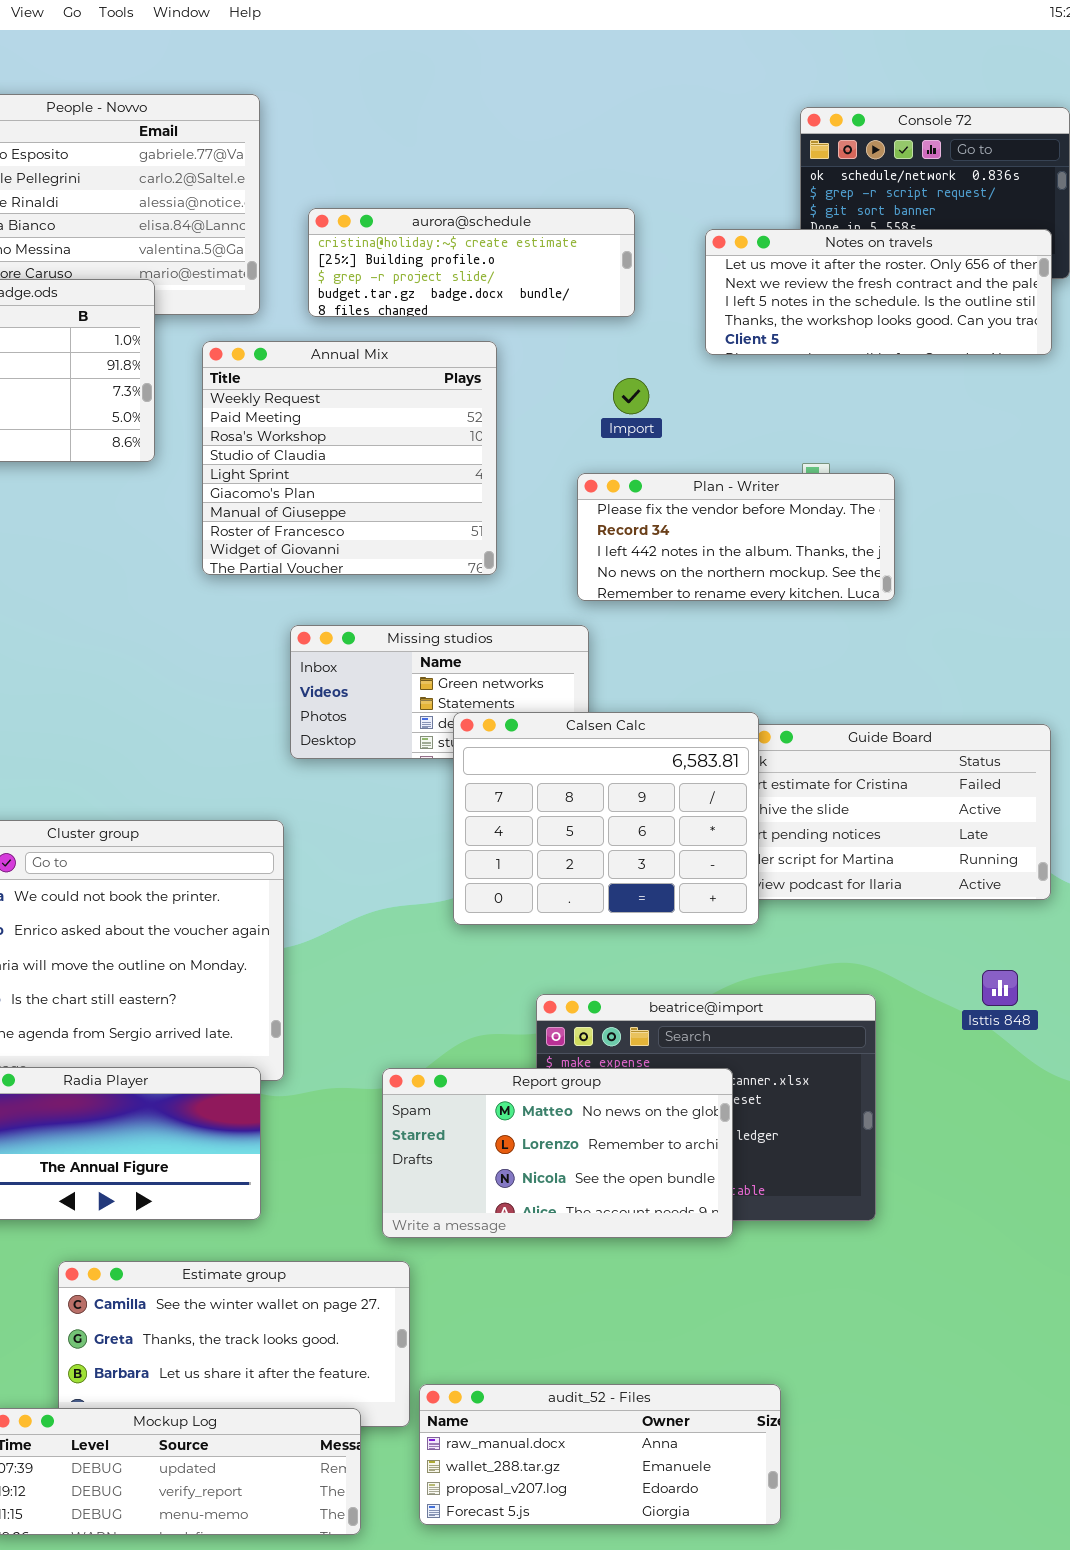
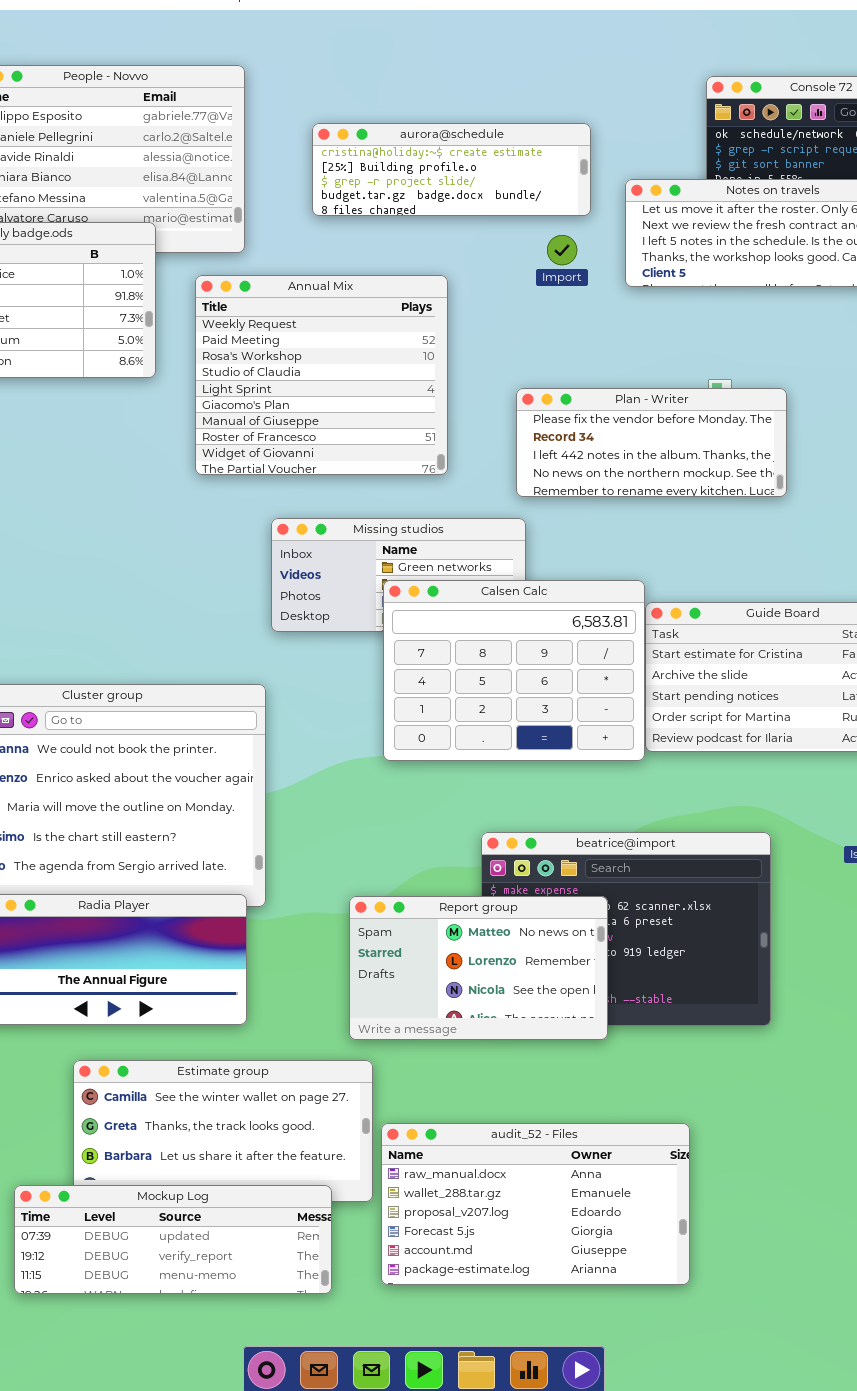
aurora@schedule: [308,208,635,317] -> [312,123,591,216], moved
Import: [613,378,649,414] -> [547,235,577,265], moved
Calsen Calc: [453,712,759,925] -> [383,580,645,761], moved
Report group: [382,1068,733,1238] -> [349,896,608,1040], resized
audit_52 - Files: [419,1384,781,1525] -> [381,1123,690,1285], resized

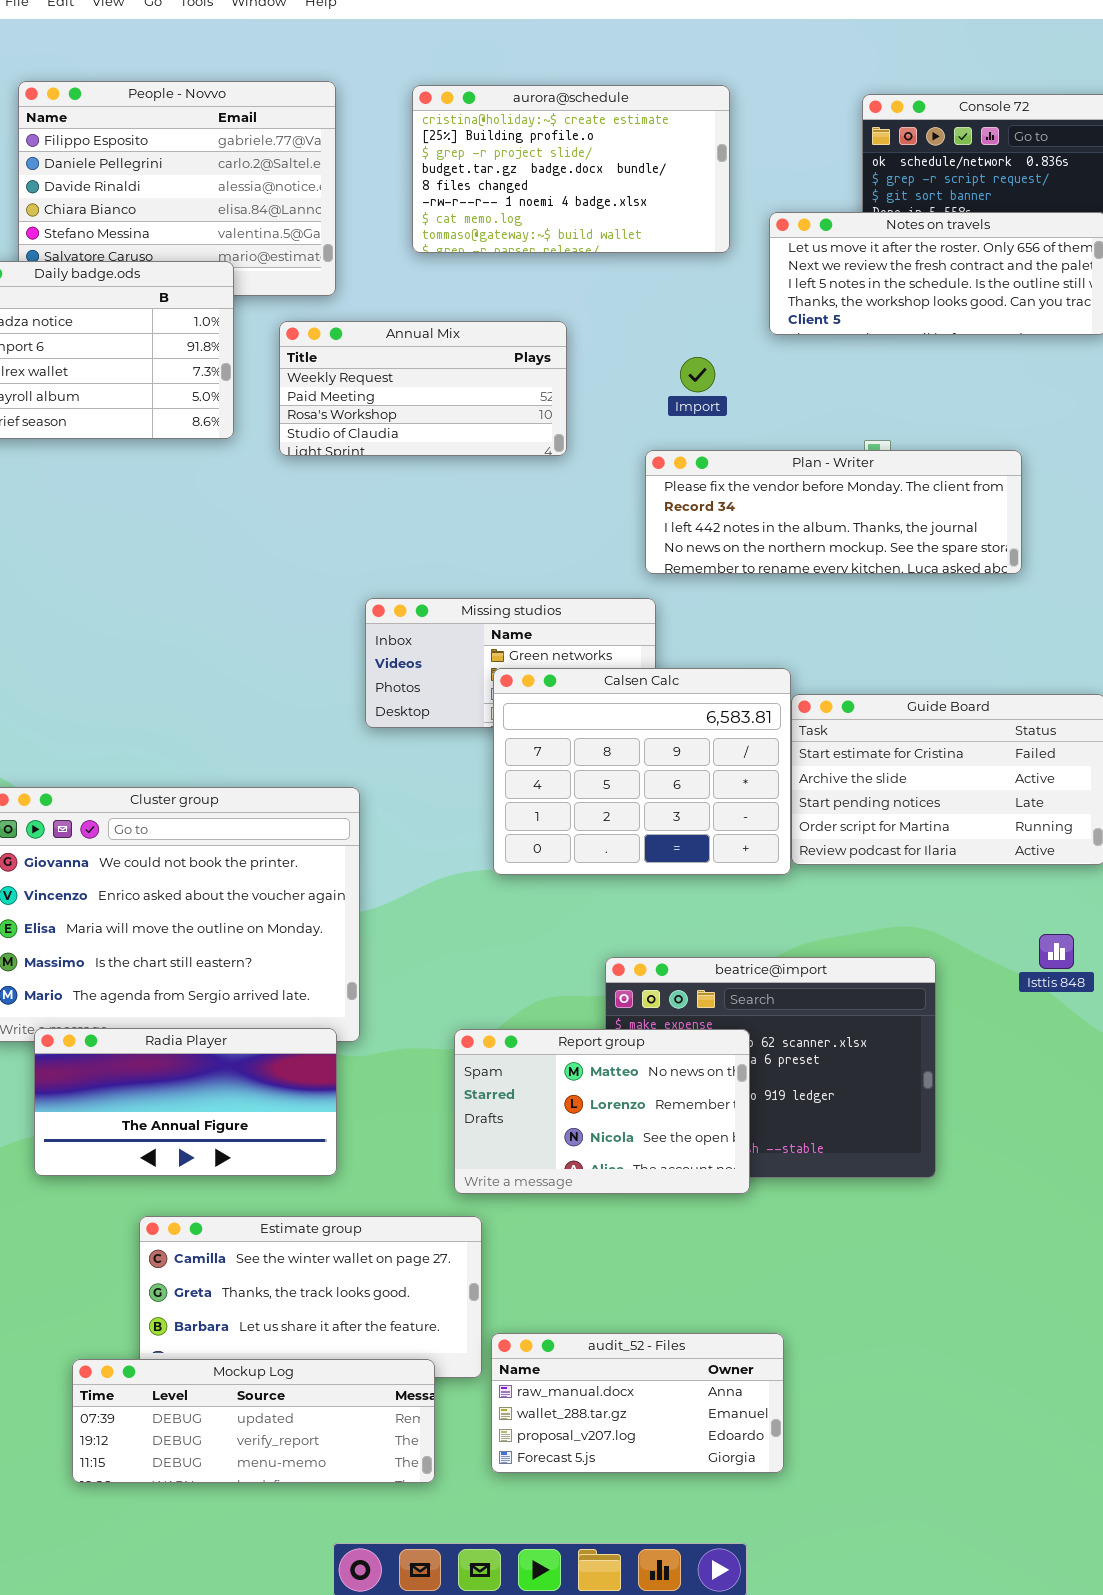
aurora@schedule: [312,123,591,216] -> [412,85,730,253], resized
Import: [547,235,577,265] -> [680,357,715,392], moved
Annual Mix: [195,275,448,475] -> [279,321,567,456], resized
Plan - Writer: [516,388,787,497] -> [645,450,1022,574], resized
audit_52 - Files: [381,1123,690,1285] -> [491,1333,784,1473], resized

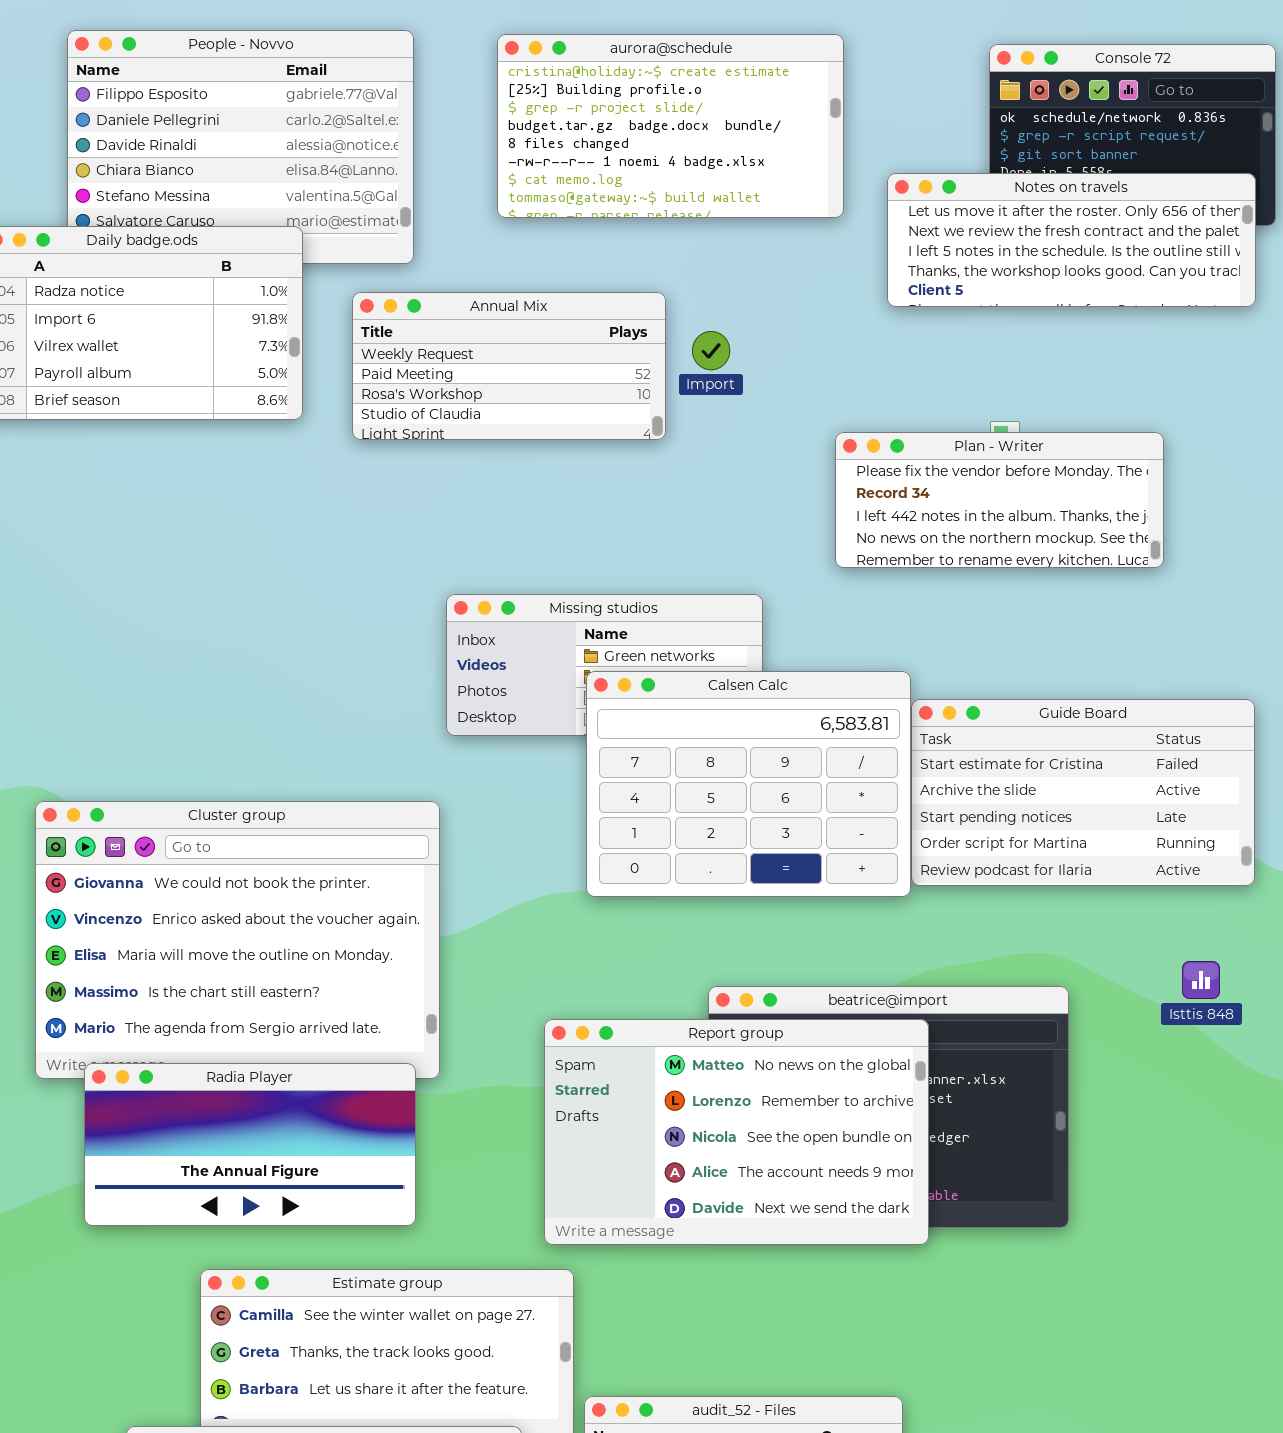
Import: [680,357,715,392] -> [692,331,730,370], moved
Plan - Writer: [645,450,1022,574] -> [835,432,1164,568], resized
Report group: [454,1029,750,1194] -> [544,1019,929,1245], resized

